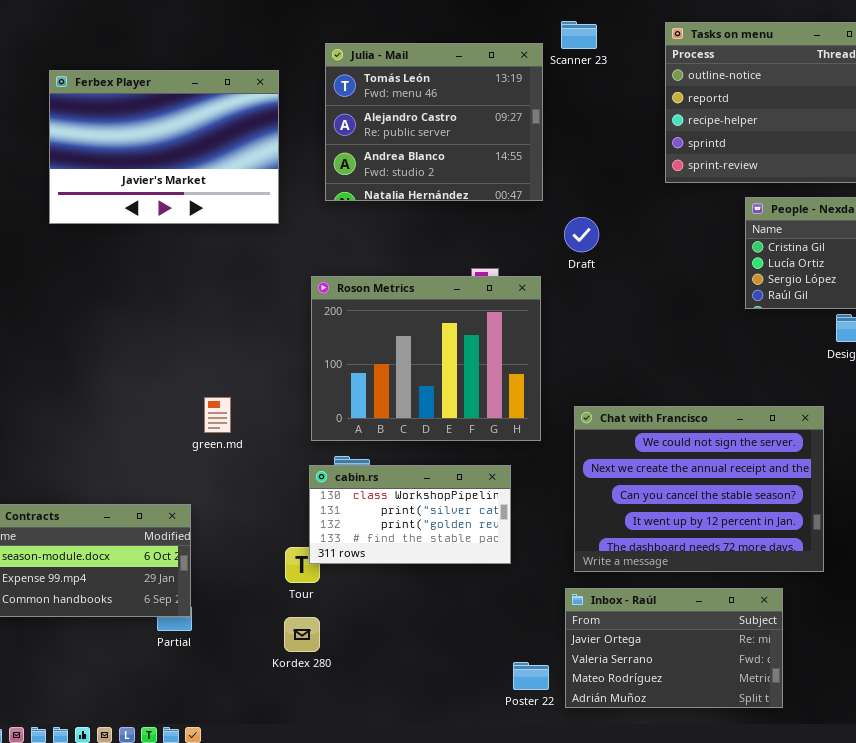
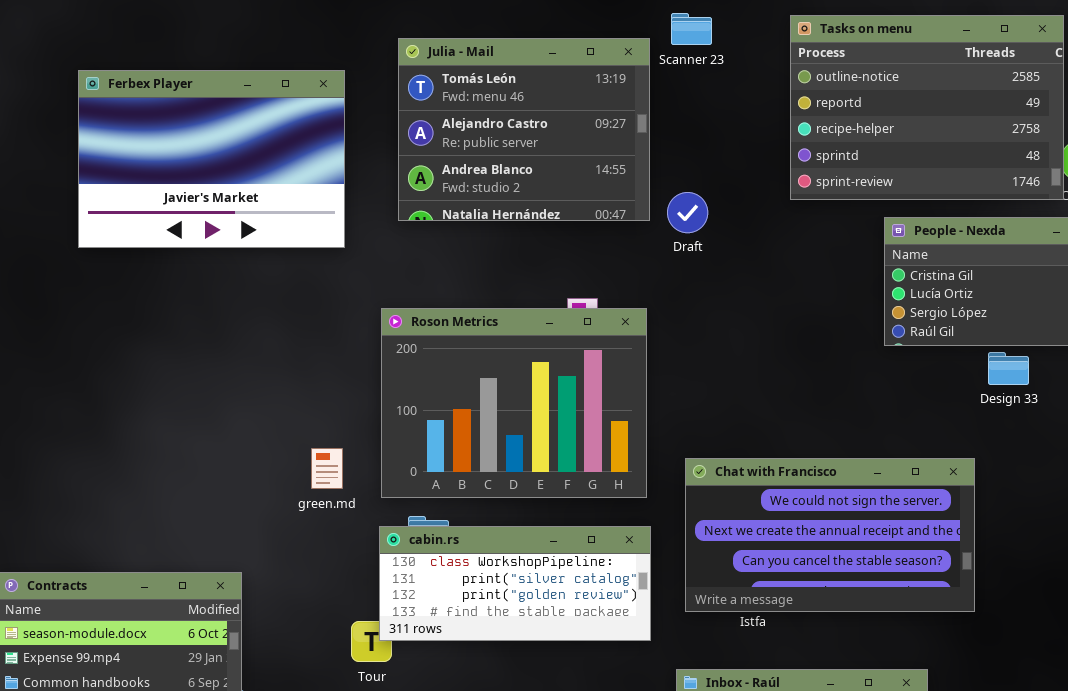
Draft: [564,217,599,252] -> [667,192,708,233], moved
green.md: [204,397,231,433] -> [311,448,343,489], moved
Chat with Francisco: [574,406,824,572] -> [685,458,975,612], resized
cabin.rs: [309,465,511,564] -> [379,526,651,641], resized

